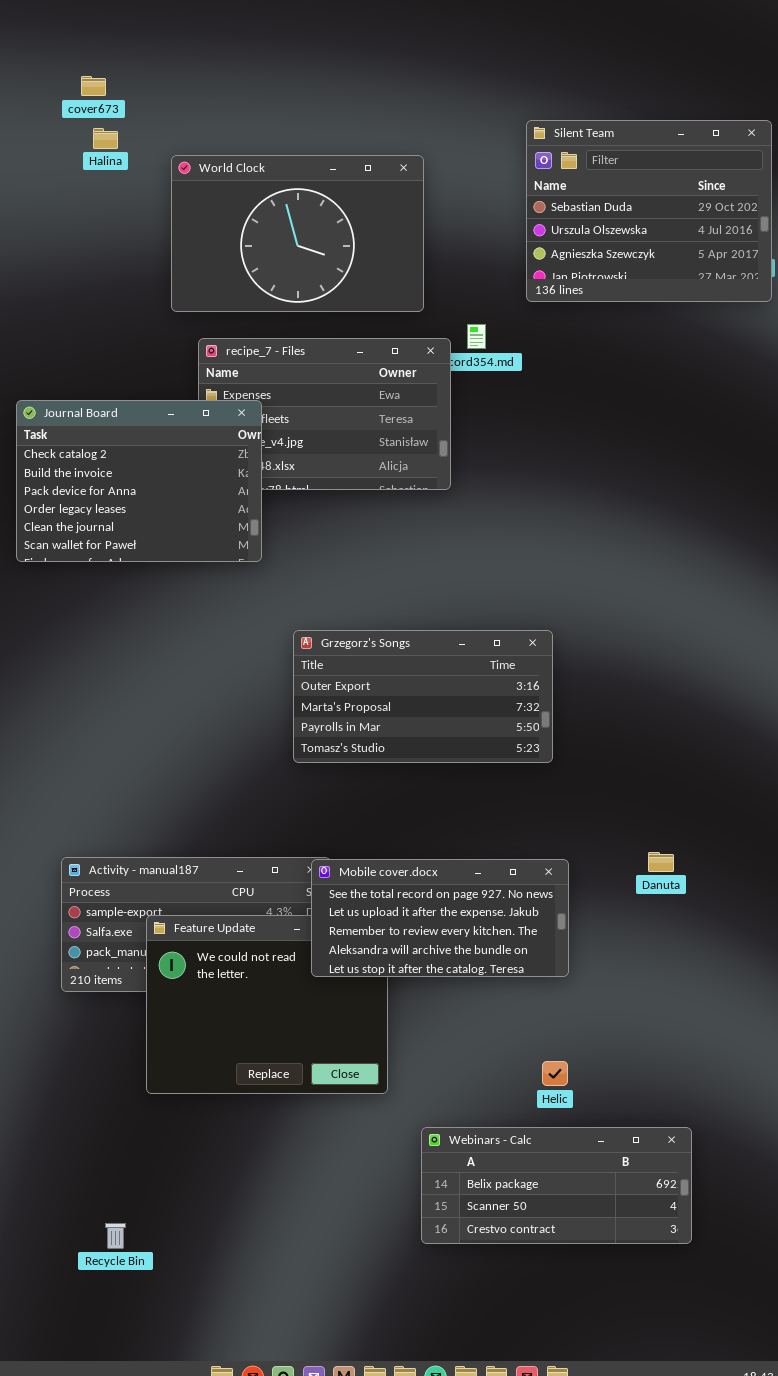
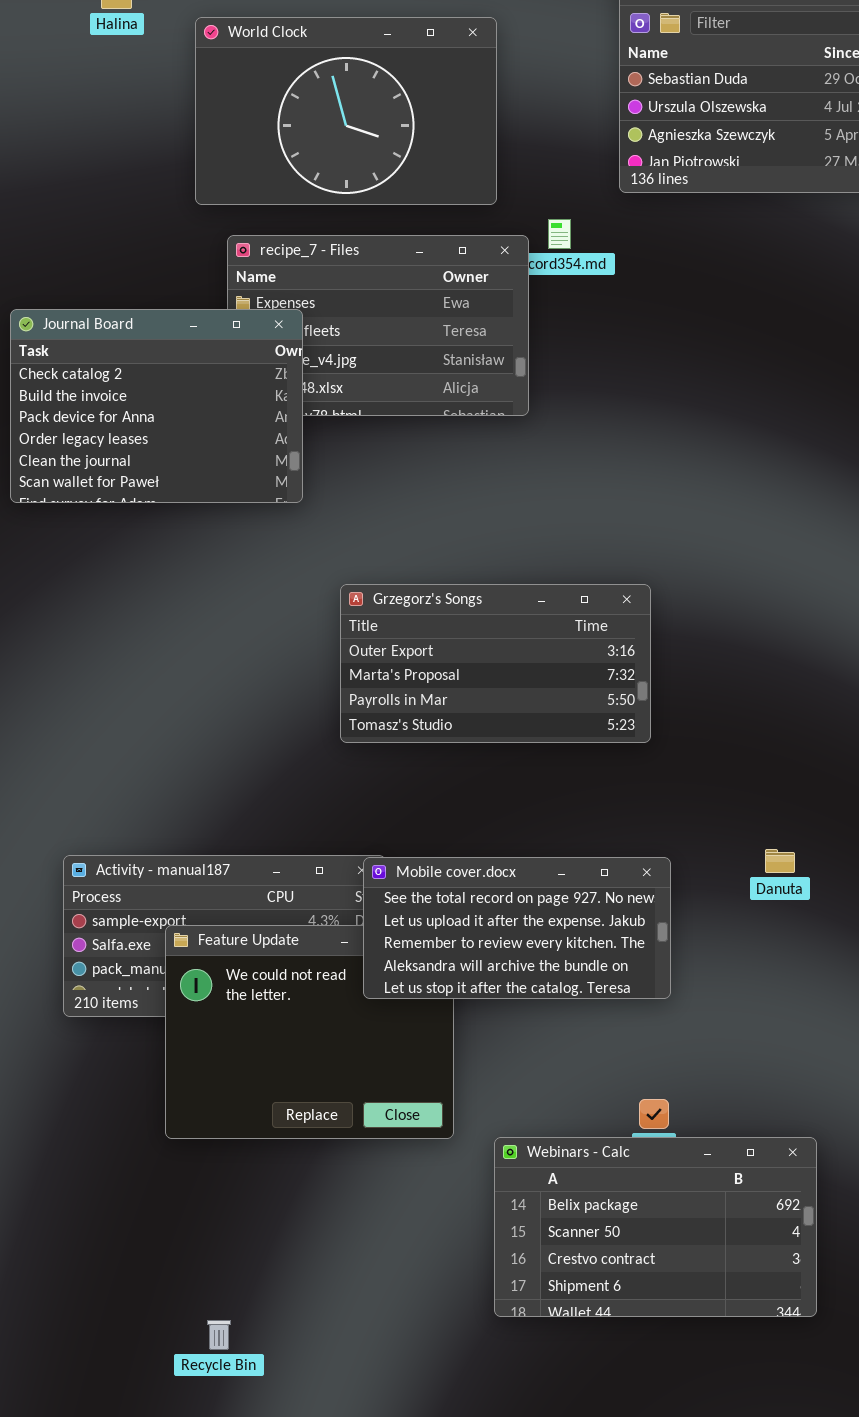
Webinars - Calc: [421,1127,692,1244] -> [494,1137,817,1317], resized
Recycle Bin: [105,1223,126,1249] -> [207,1320,231,1350], moved

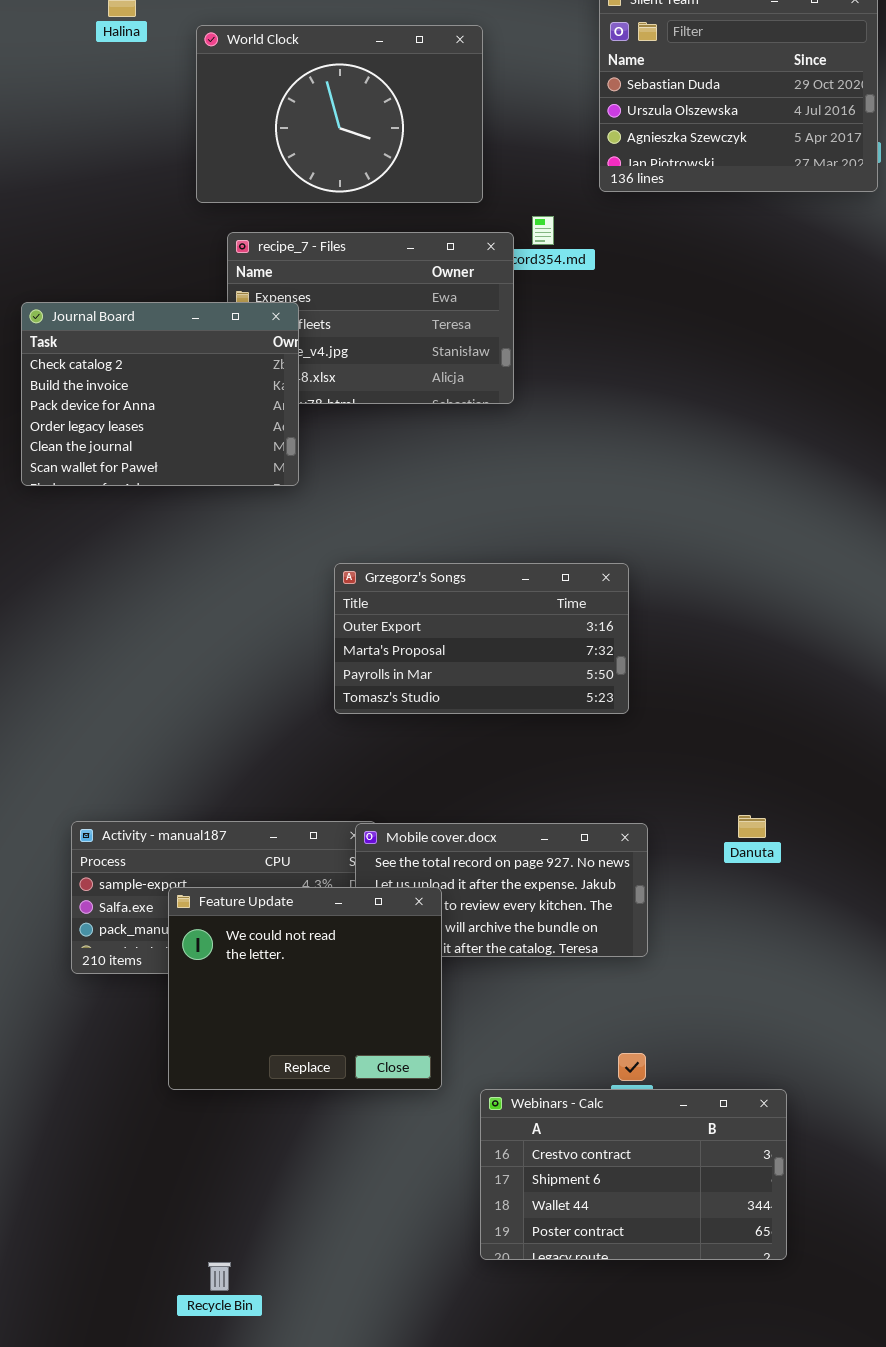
Feature Update: [165,925,454,1139] -> [168,887,442,1090], raised
Webinars - Calc: [494,1137,817,1317] -> [480,1089,787,1260], scrolled down 2 rows

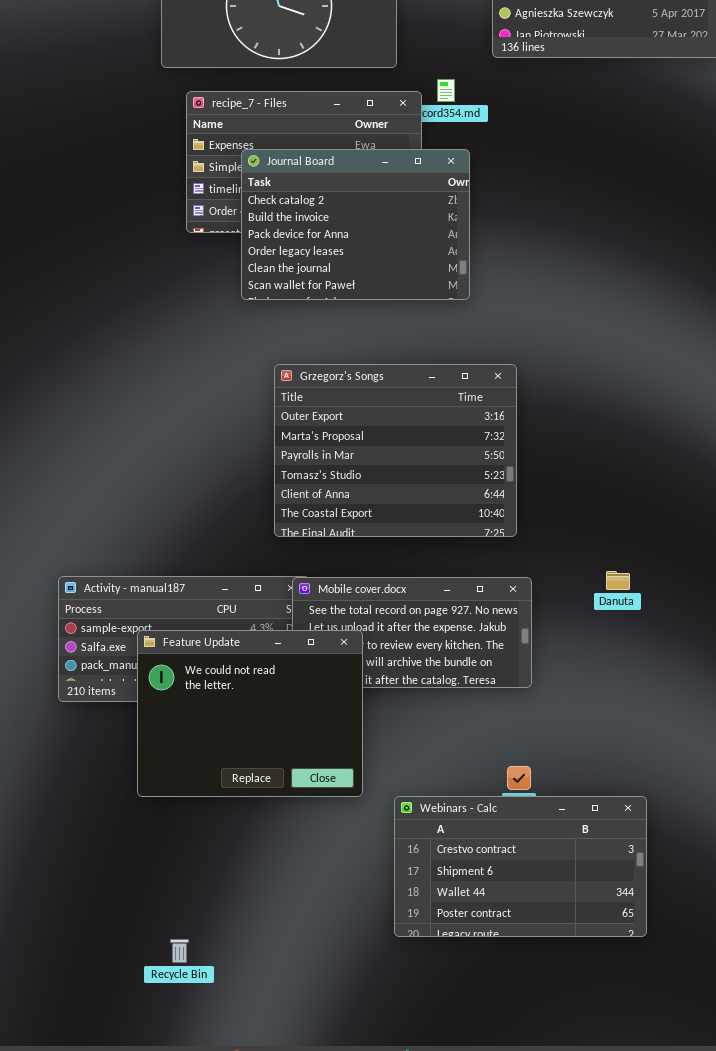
Journal Board: [21,302,299,486] -> [241,149,470,300], moved
Grzegorz's Songs: [334,563,629,714] -> [274,364,517,537], resized

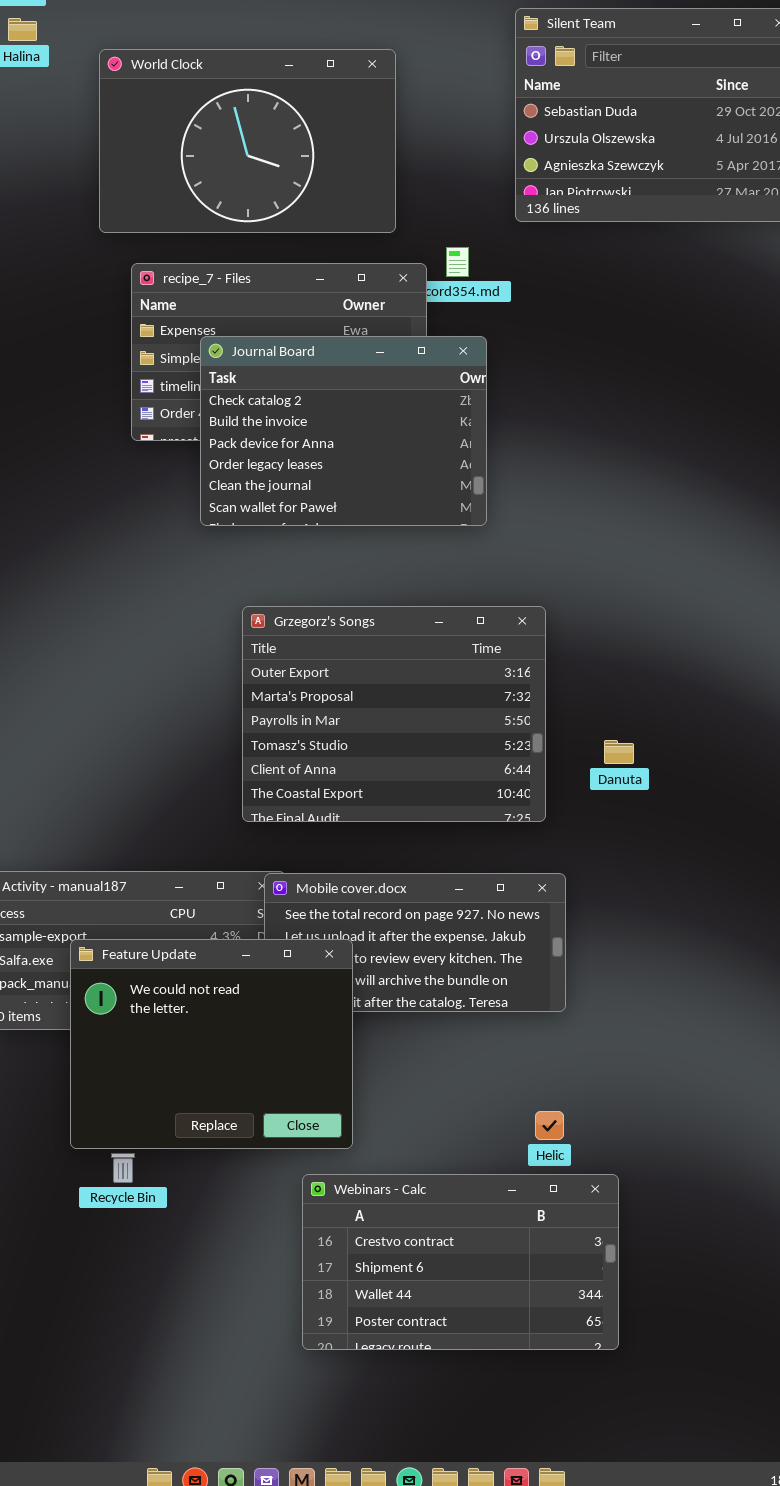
Danuta: [606,571,630,590] -> [604,740,634,764], moved
Webinars - Calc: [394,796,647,937] -> [302,1174,619,1350], moved
Recycle Bin: [170,939,189,963] -> [111,1153,135,1183], moved

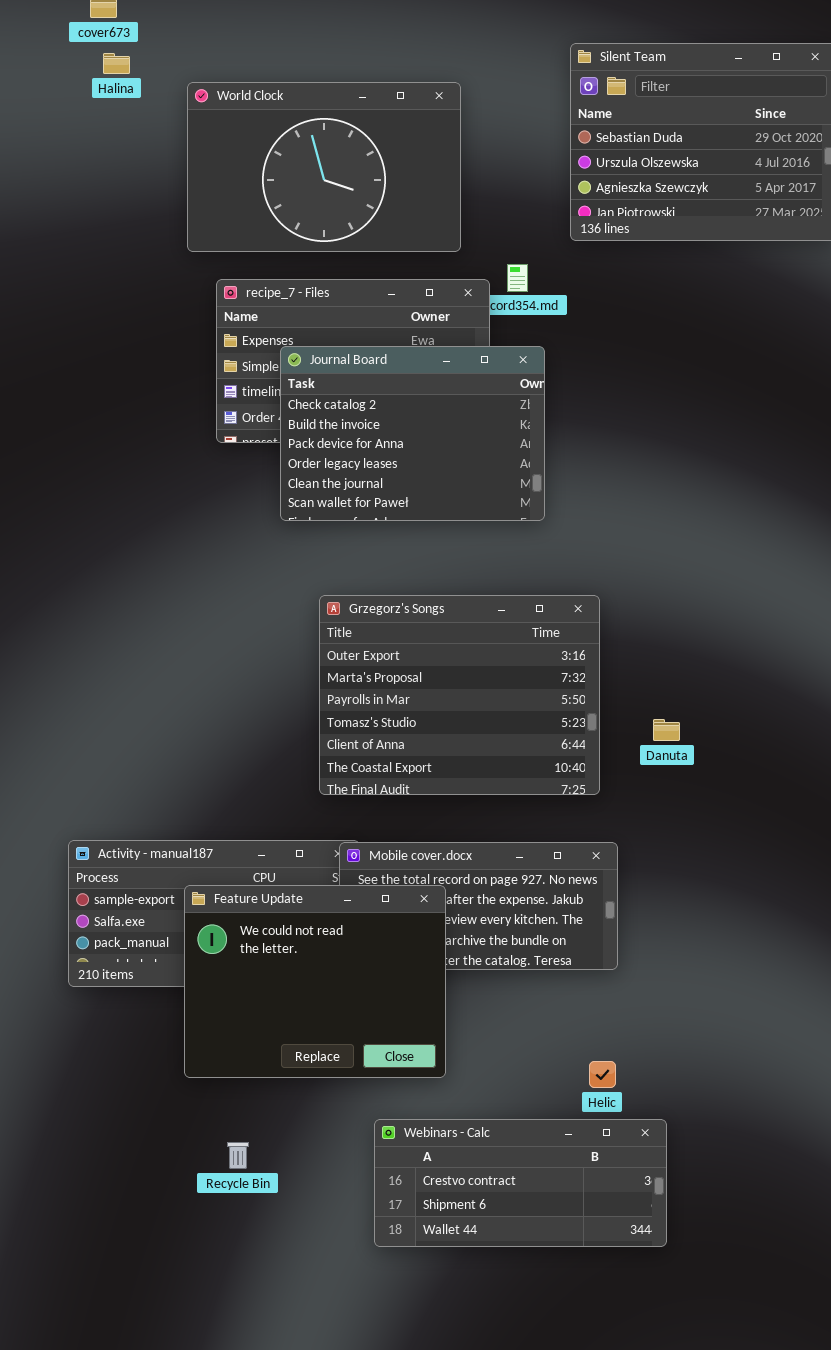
Feature Update: [70,939,353,1149] -> [184,885,446,1078], moved
Recycle Bin: [111,1153,135,1183] -> [227,1142,249,1169], moved
Webinars - Calc: [302,1174,619,1350] -> [374,1119,667,1247], resized

